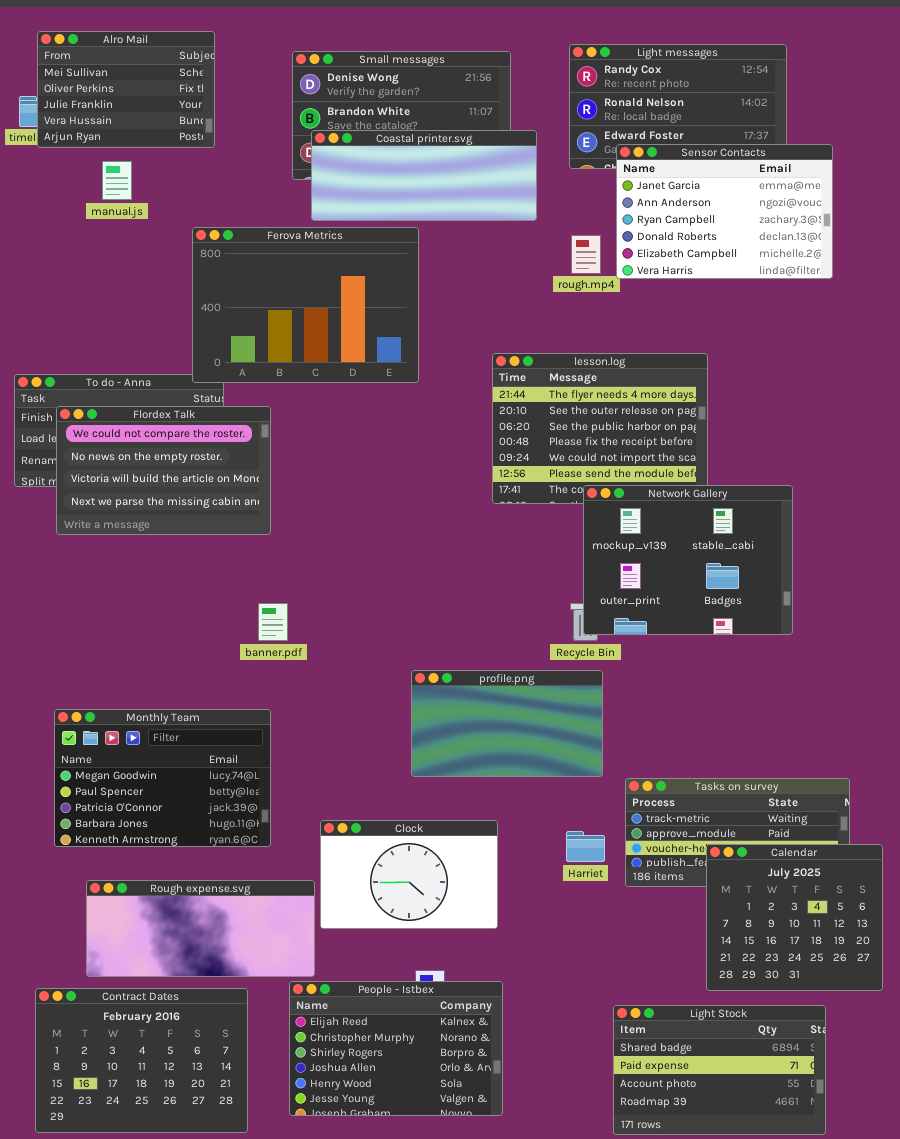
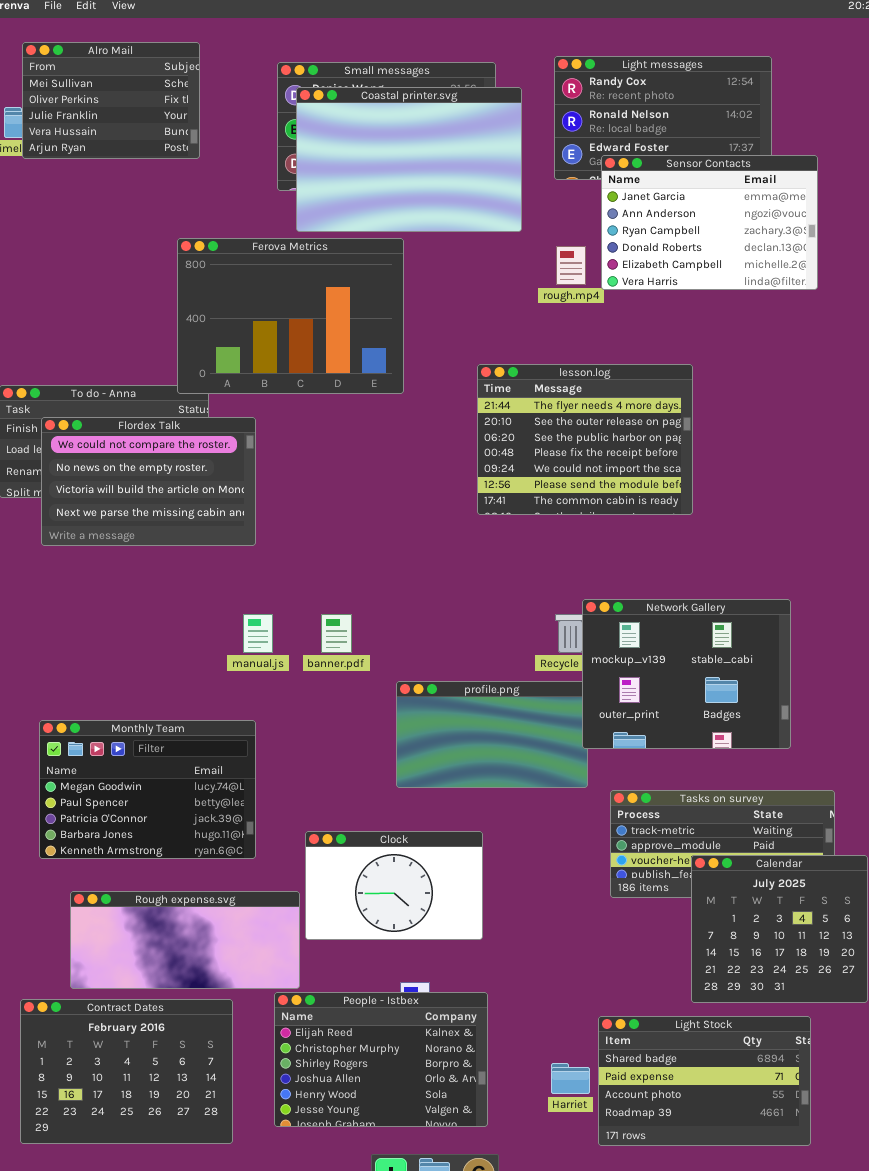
Coastal printer.svg: [311,130,537,221] -> [296,87,522,232], resized
manual.js: [102,161,132,200] -> [243,614,273,653], moved
Network Gallery: [583,485,793,635] -> [582,599,791,749], moved
banner.pdf: [258,603,288,641] -> [321,614,352,653], moved
Harriet: [566,831,605,862] -> [551,1063,590,1094], moved

